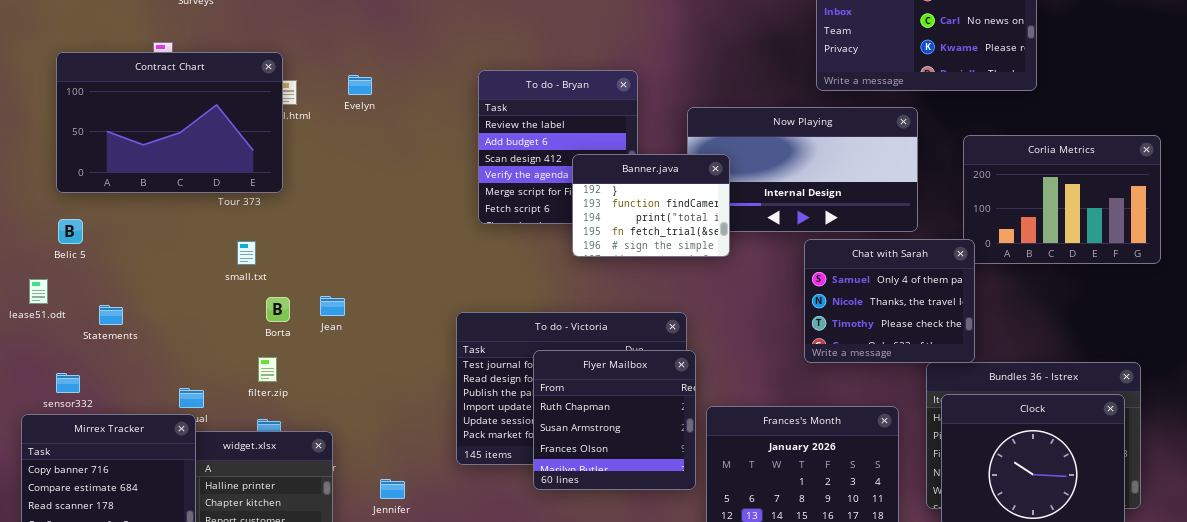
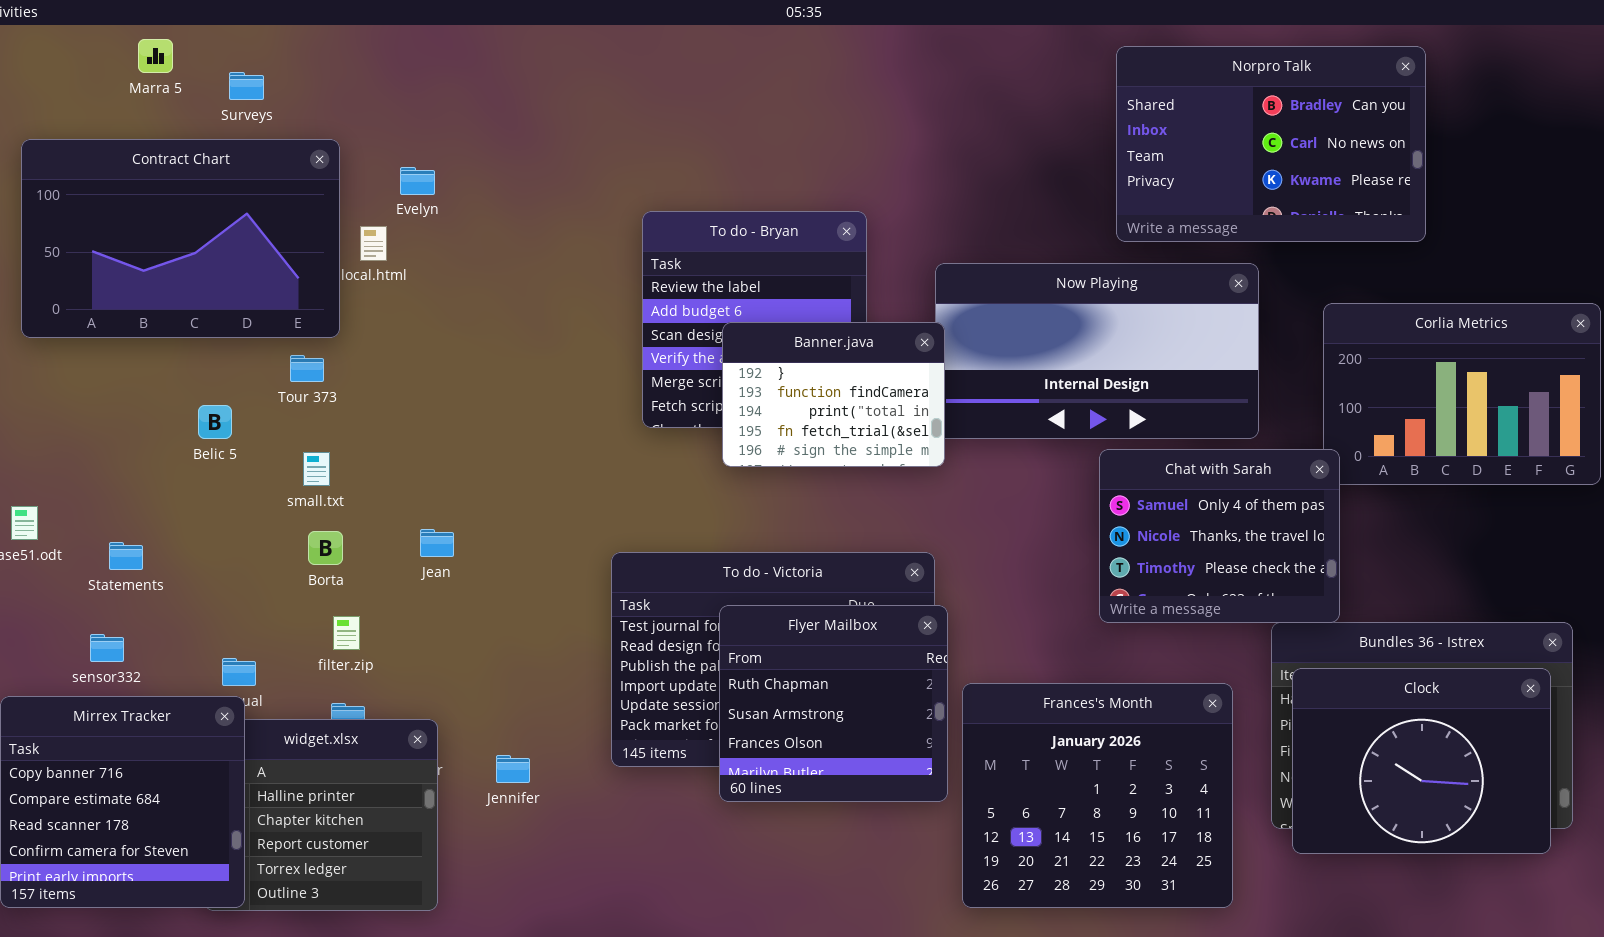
Contract Chart: [56,52,283,193] -> [21,139,340,338], moved
Evelyn: [348,75,372,95] -> [400,167,435,195], moved
Banner.java: [572,154,730,257] -> [722,322,945,467], moved
Belic 5: [58,219,83,244] -> [198,405,232,439], moved
Borta: [266,297,290,322] -> [308,531,343,565], moved
sensor332: [56,373,80,393] -> [90,634,124,662], moved
Jennifer: [380,479,405,499] -> [496,755,530,783], moved

